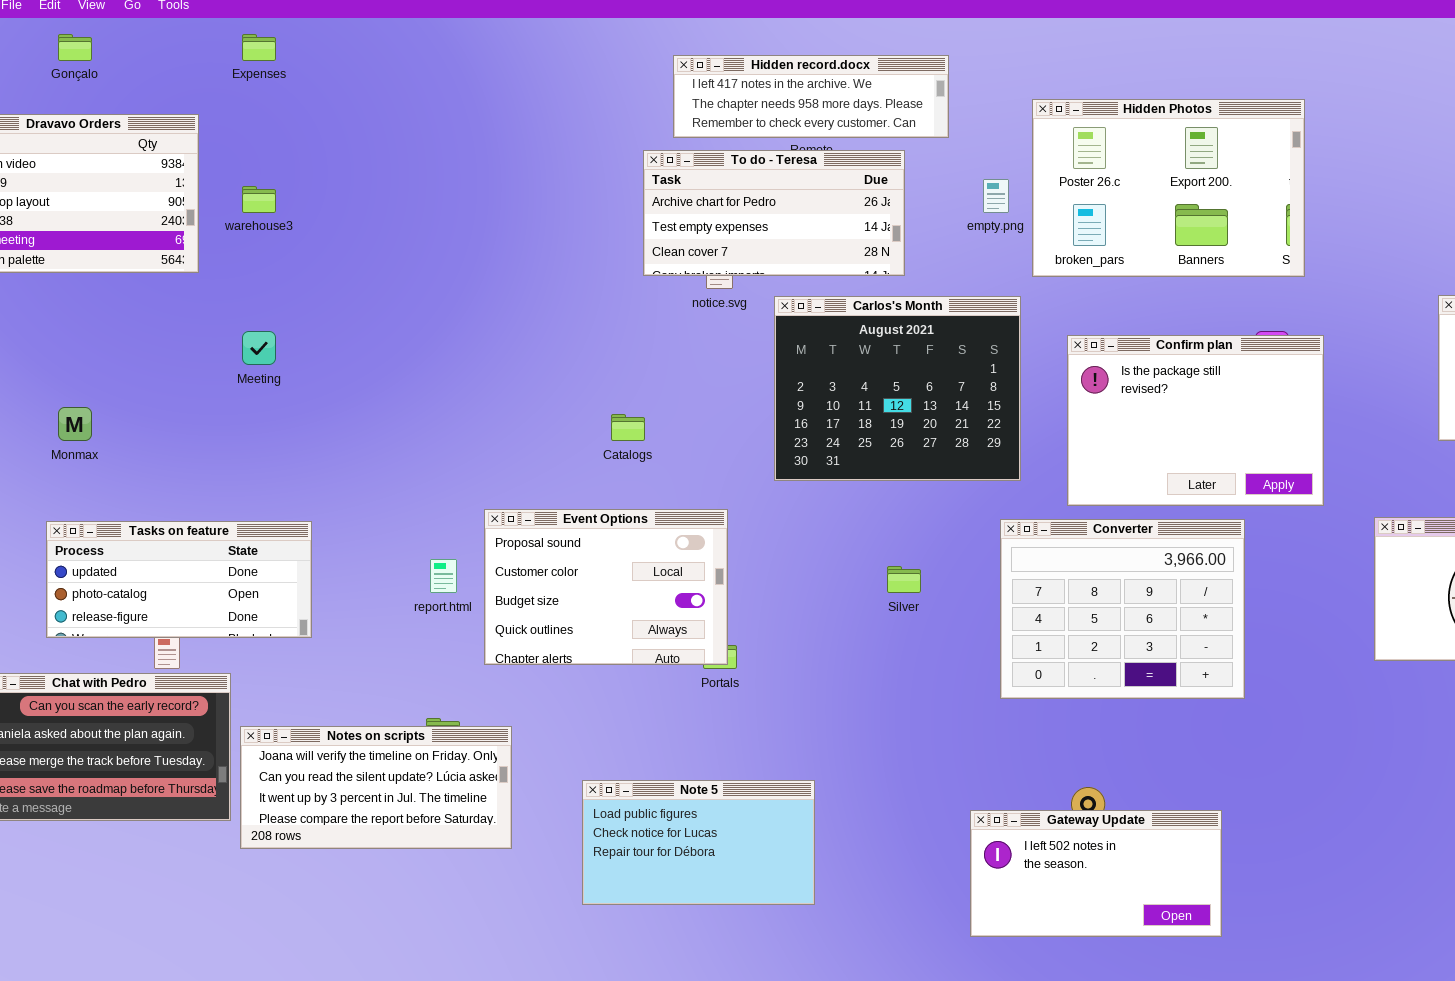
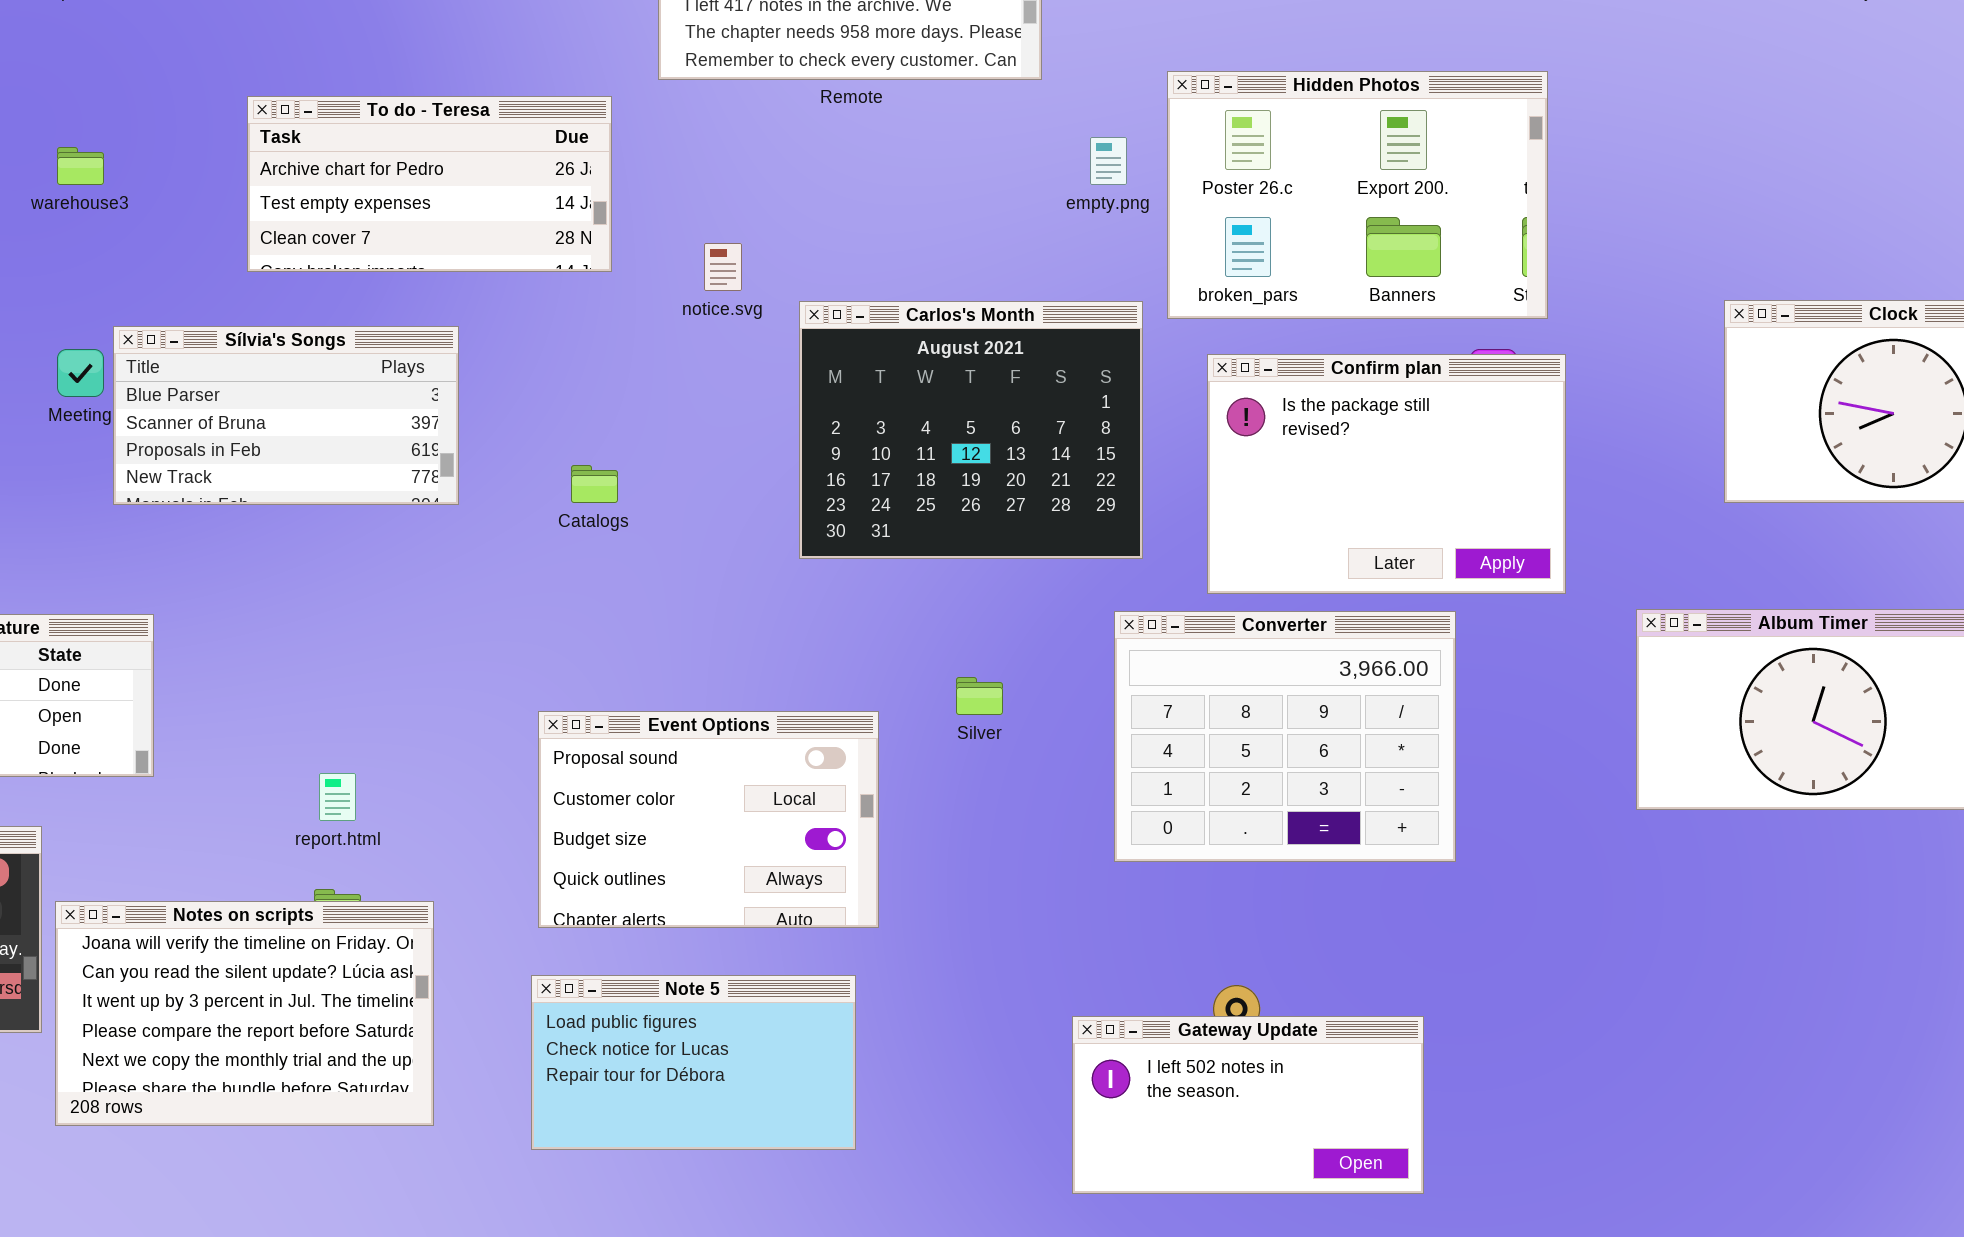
Hidden Photos: [1032,99,1305,277] -> [1167,71,1548,319], moved
To do - Teresa: [643,150,905,276] -> [247,96,612,272], moved
Sílvia's Songs: none -> [113,326,459,505], opened
Event Options: [484,509,728,665] -> [538,711,879,928], moved
report.html: [430,559,457,593] -> [319,773,356,821], moved
Notes on scripts: [240,726,512,849] -> [55,901,434,1126], resized

